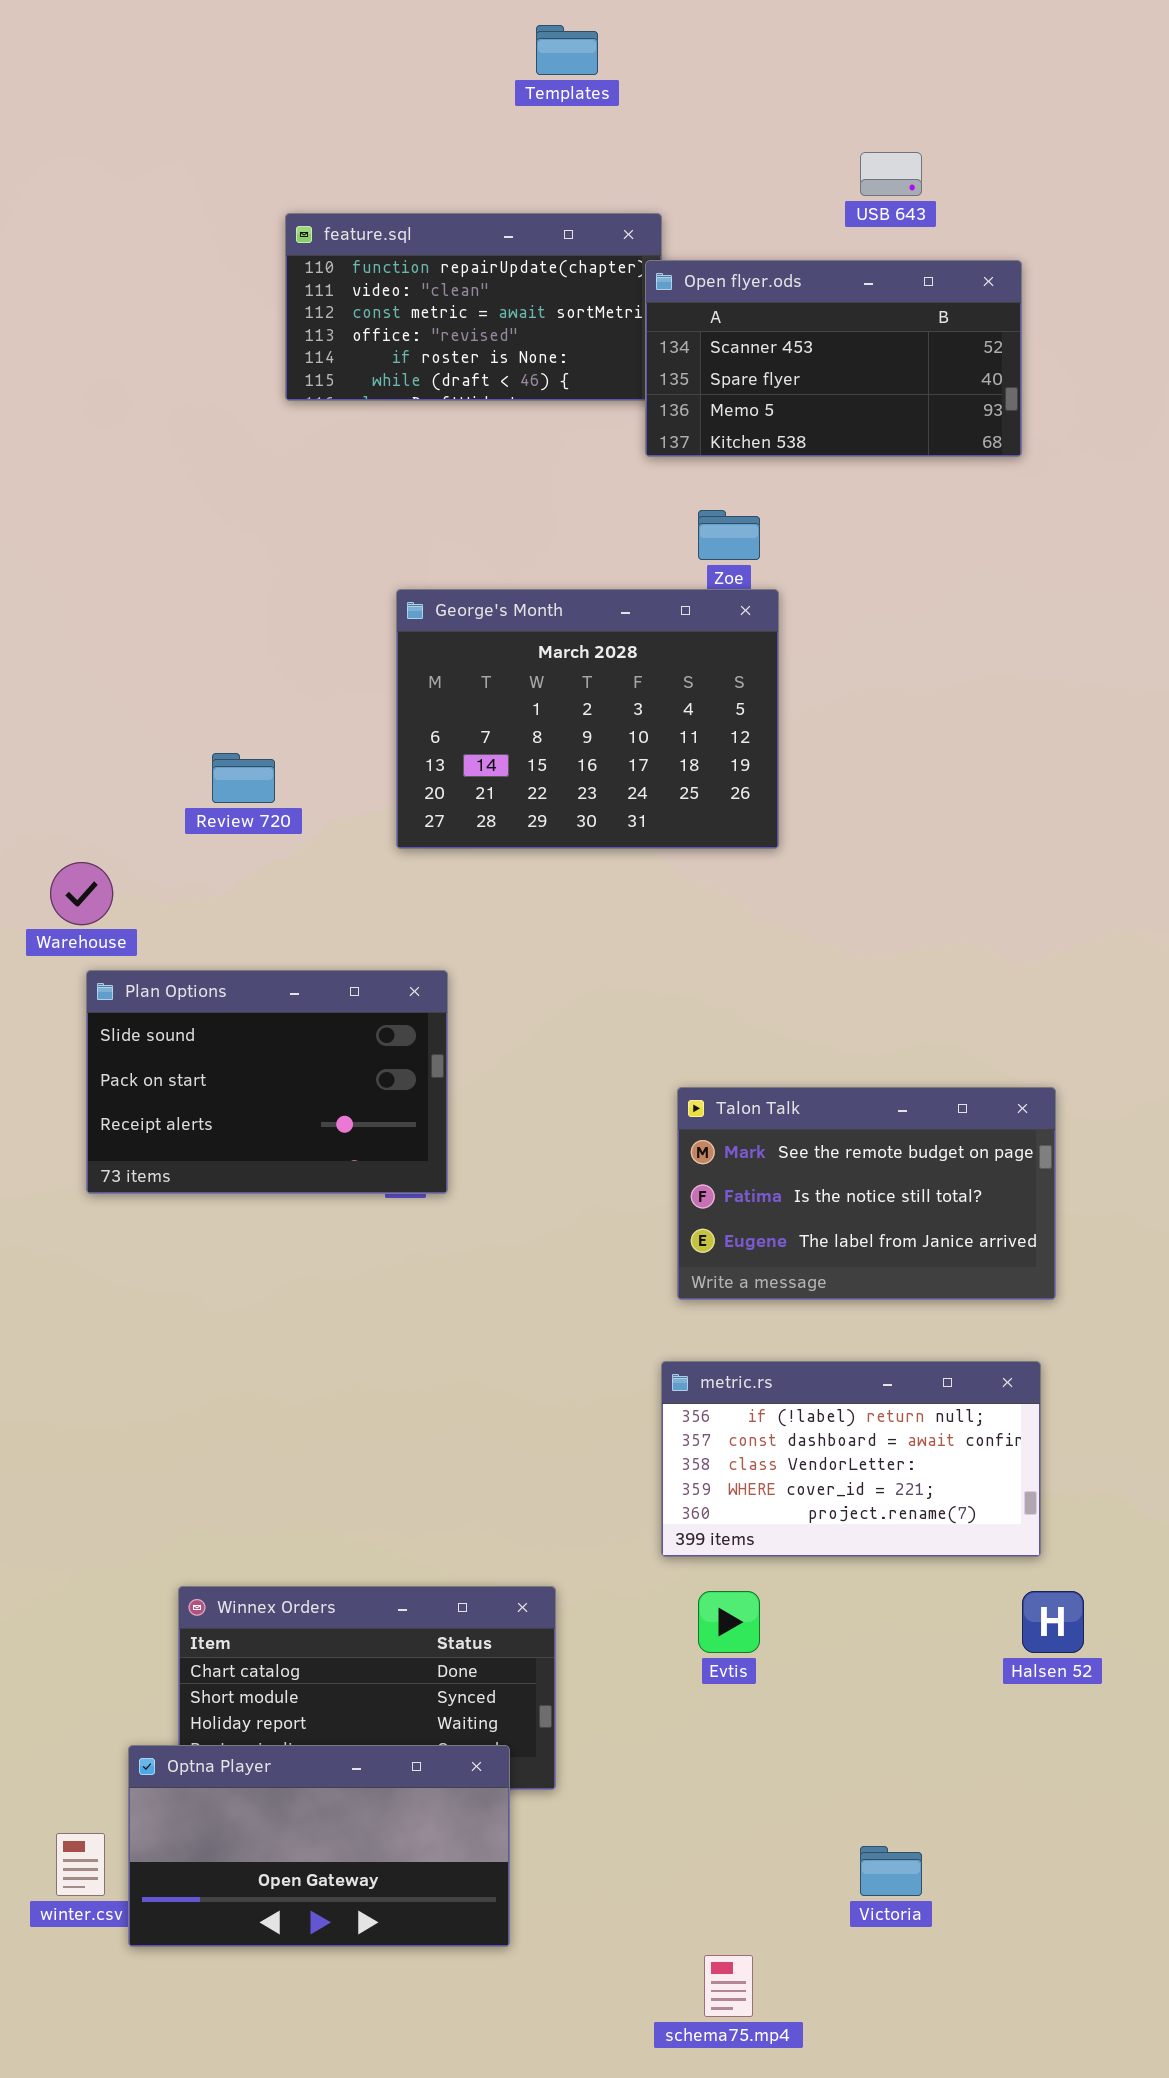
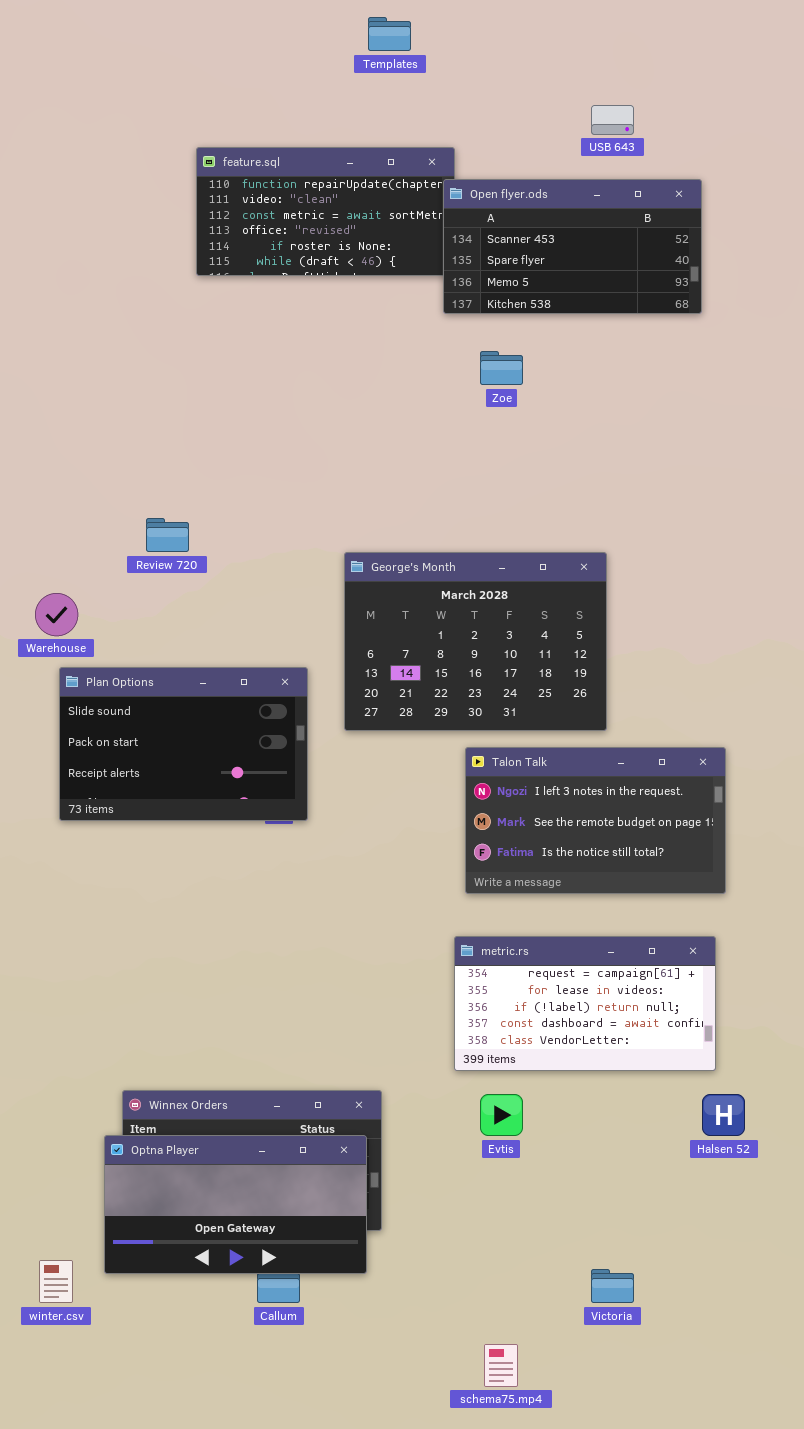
George's Month: [396,589,779,849] -> [344,552,607,731], moved
Talon Talk: [677,1087,1056,1300] -> [465,747,726,894], scrolled up 1 row
metric.rs: [661,1361,1041,1557] -> [454,936,716,1071], scrolled up 2 rows
Optna Player: [128,1745,510,1947] -> [104,1135,367,1274], moved

